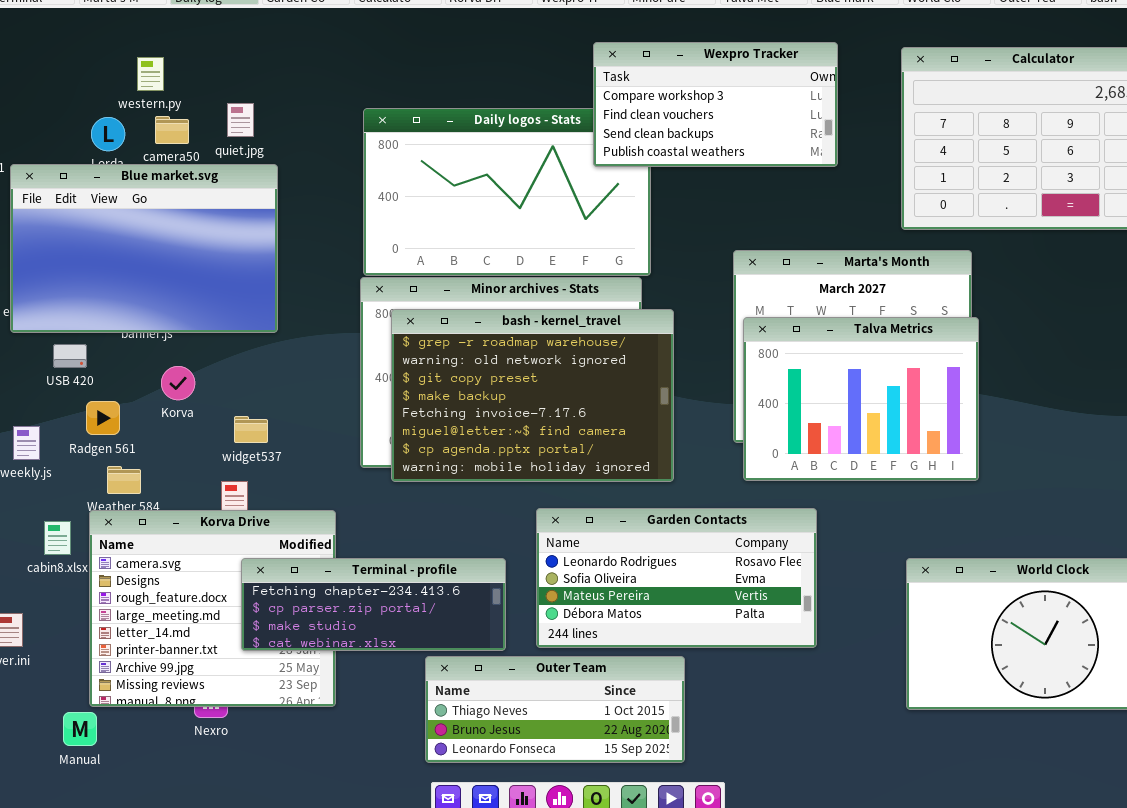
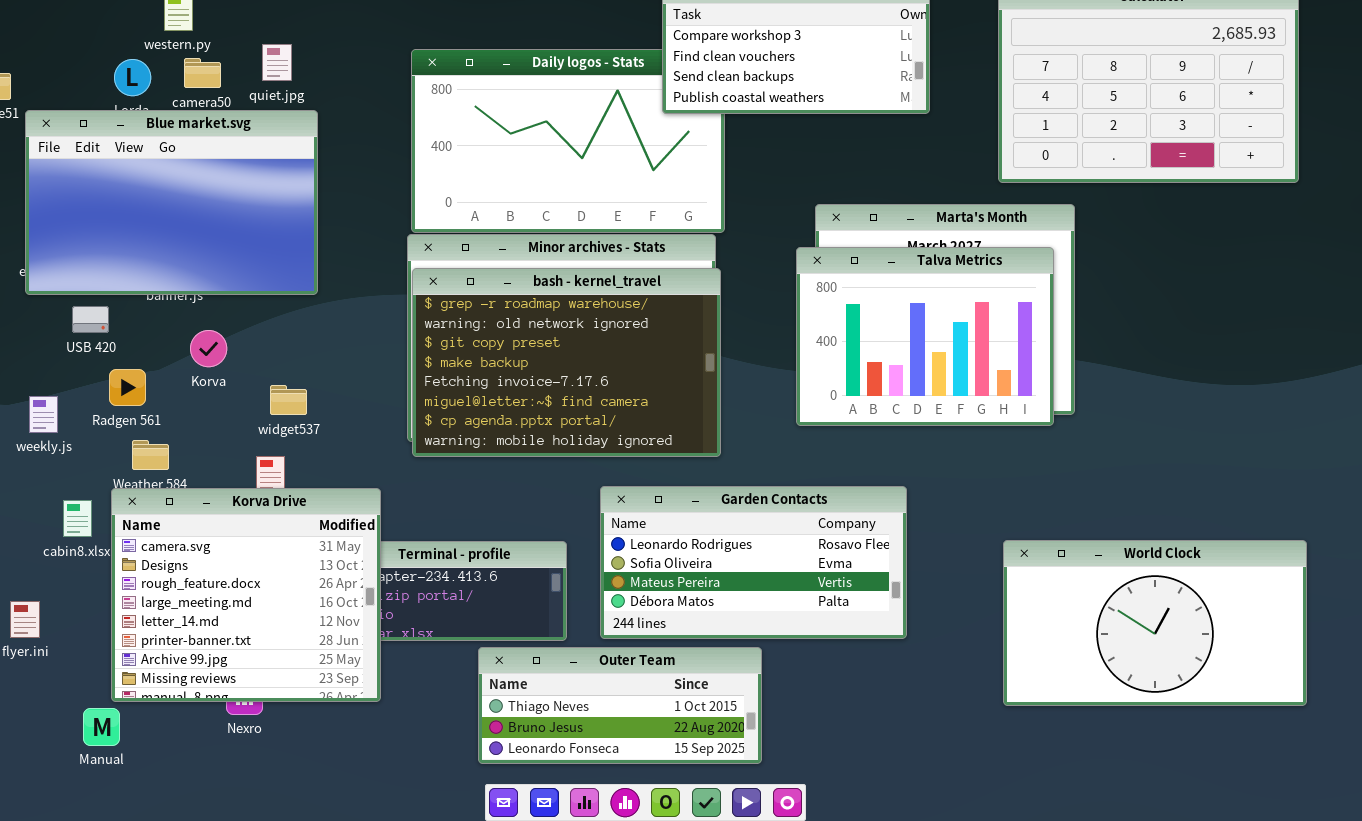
bash - kernel_travel: [391,309,674,482] -> [412,268,721,457], moved
Talva Metrics: [743,317,979,481] -> [796,247,1054,426], moved
Korva Drive: [89,510,336,707] -> [111,488,381,702], raised

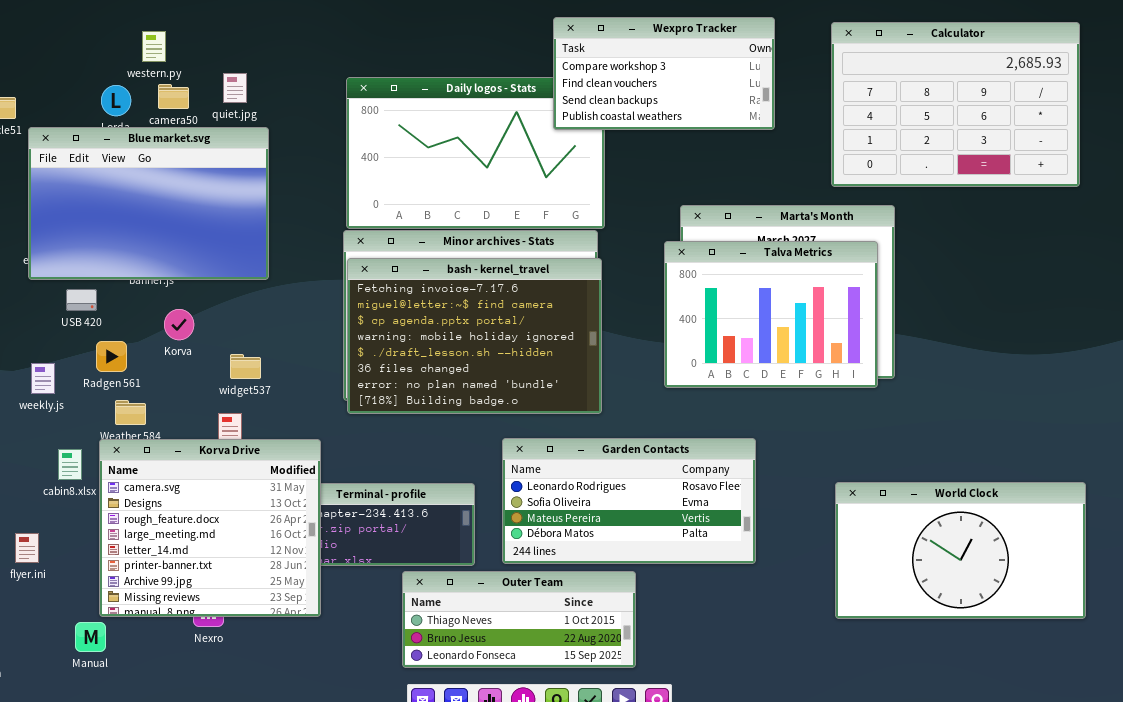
bash - kernel_travel: [412,268,721,457] -> [347,258,602,414], scrolled down 4 rows

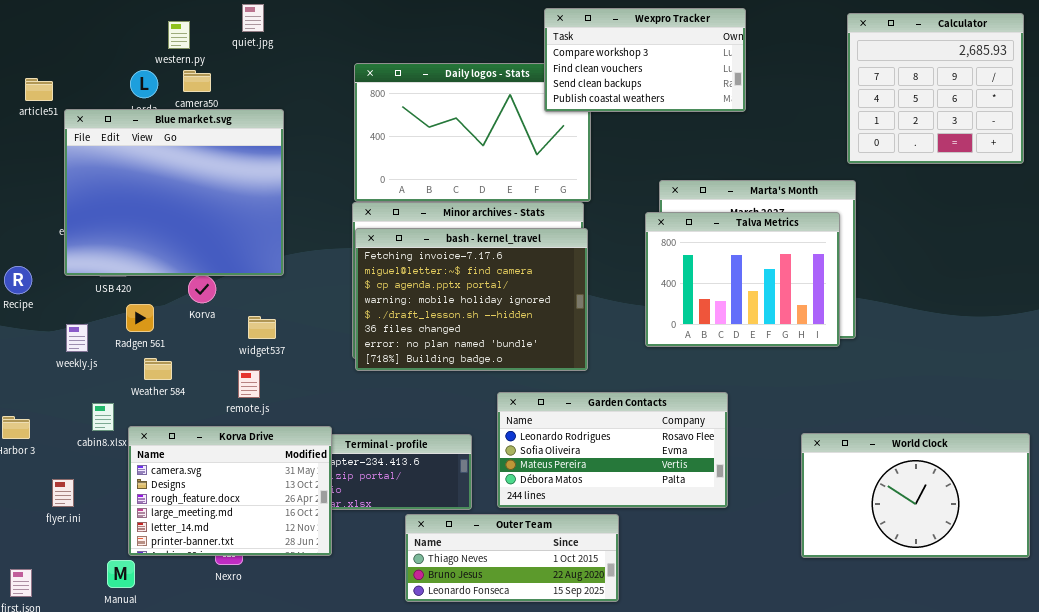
Calculator: [831,22,1080,187] -> [847,13,1024,164], resized
quiet.jpg: [223,73,247,103] -> [242,4,264,32], moved
Blue market.svg: [28,127,269,280] -> [64,109,284,276], resized
Korva Drive: [99,439,321,617] -> [128,426,332,556], resized

